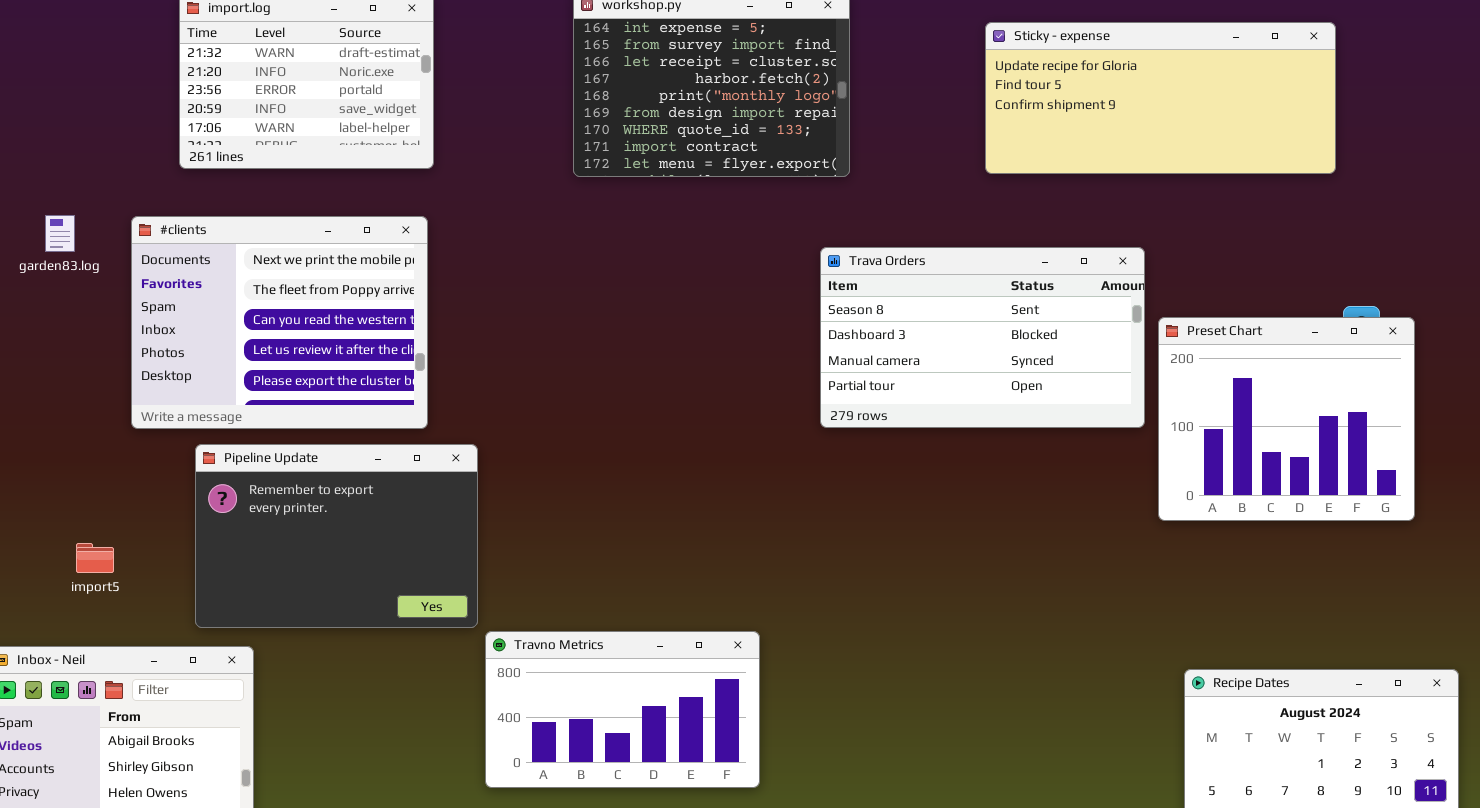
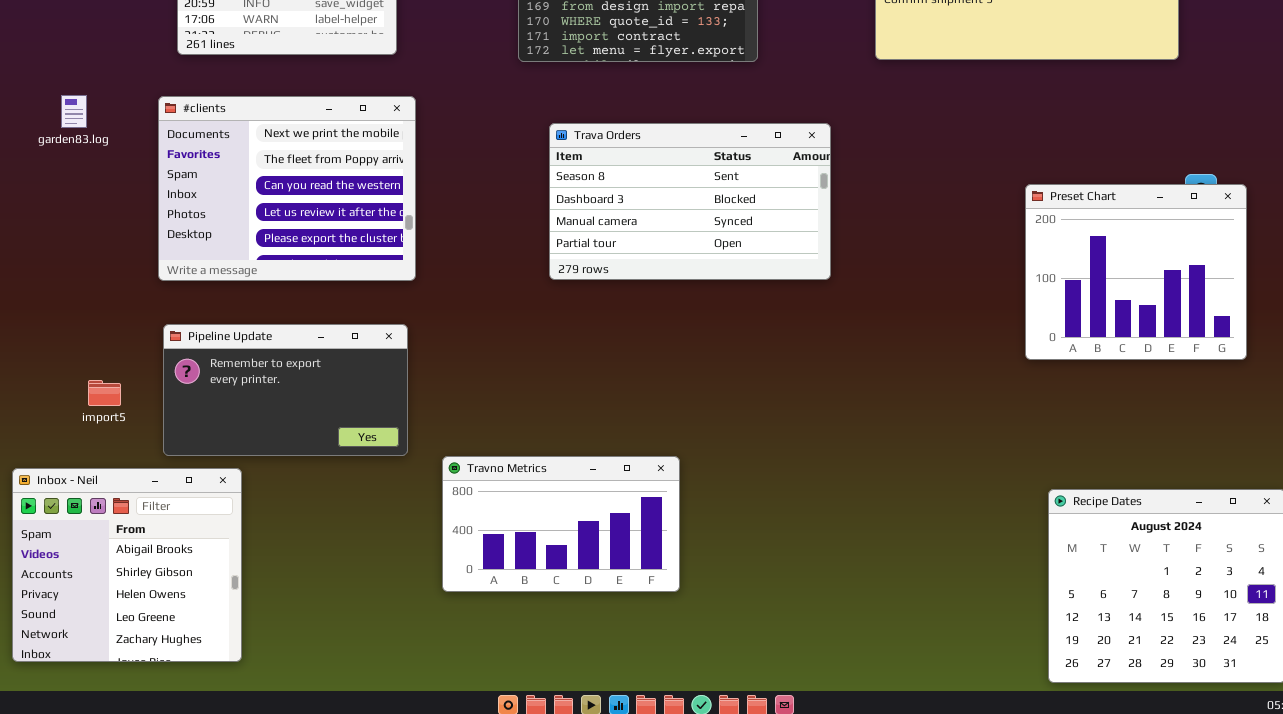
#clients: [131,216,428,429] -> [158,96,416,281], moved
Trava Orders: [820,247,1145,428] -> [549,123,831,280], moved
Pipeline Update: [195,444,478,628] -> [163,324,408,456], moved, resized

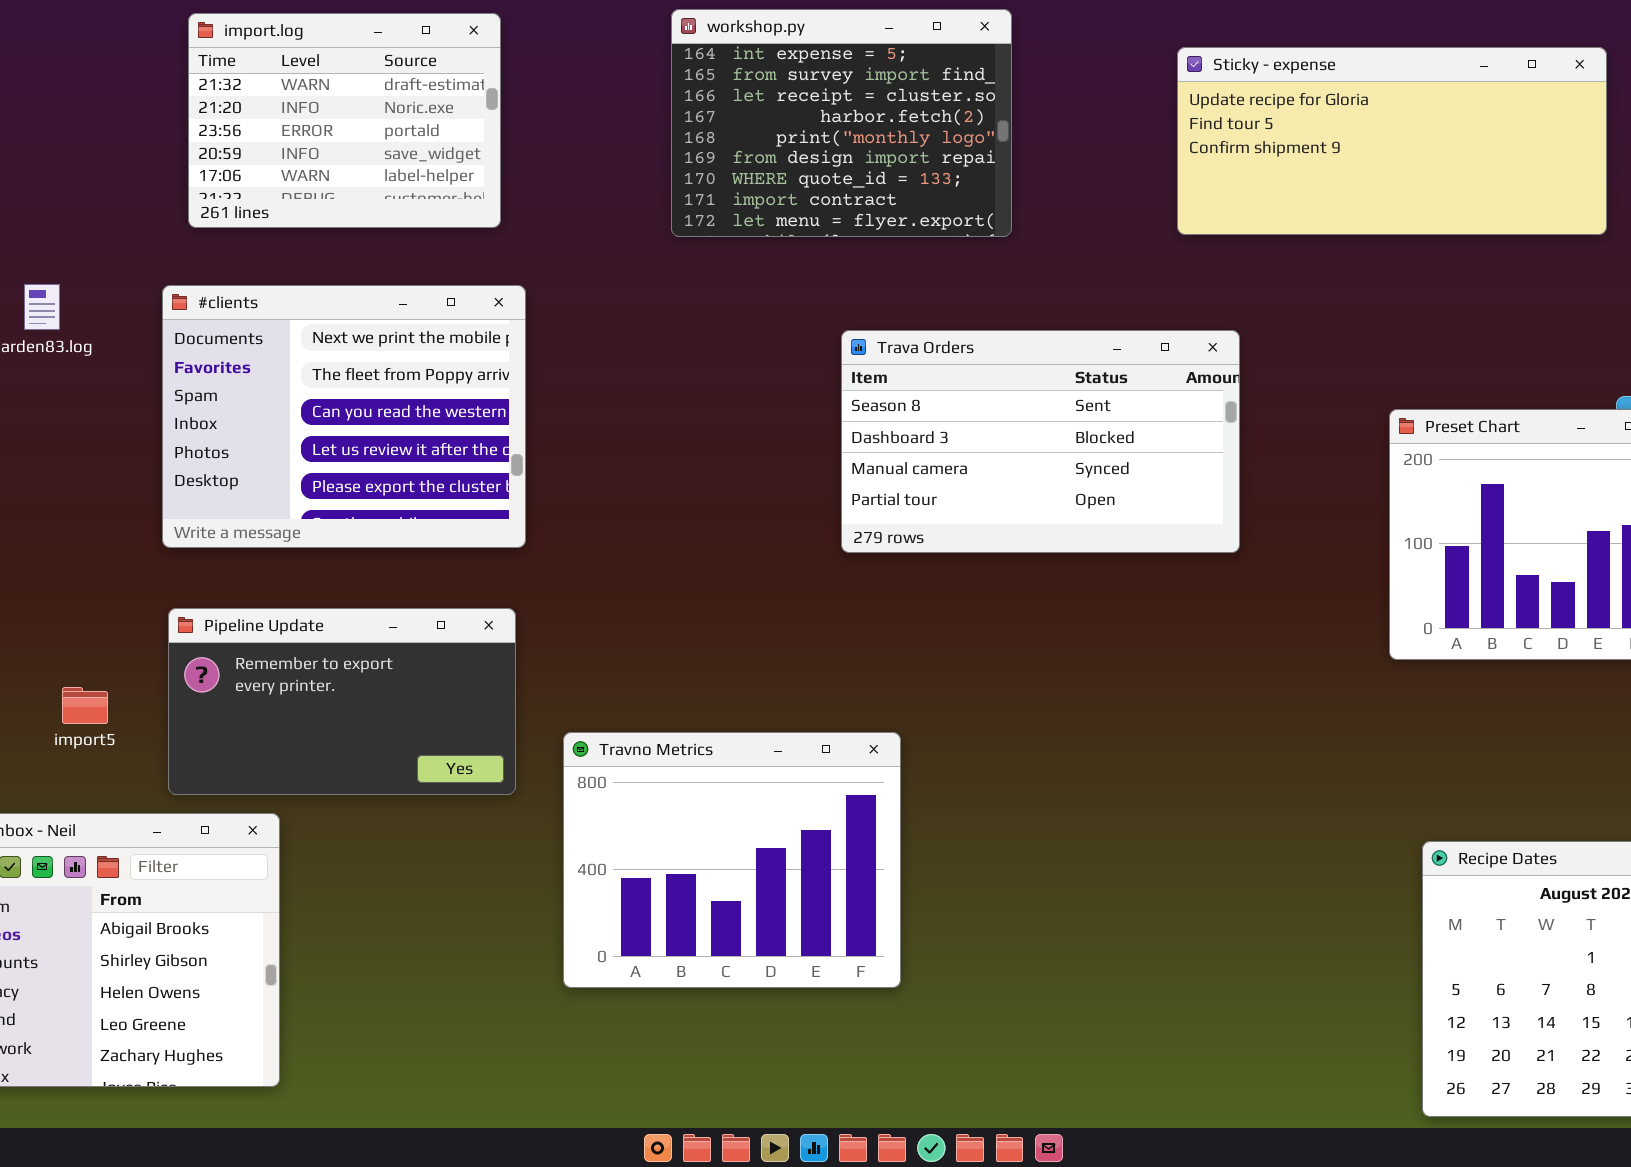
Trava Orders: [549,123,831,280] -> [841,330,1240,553], moved
Travno Metrics: [442,456,680,592] -> [563,732,901,988], resized

